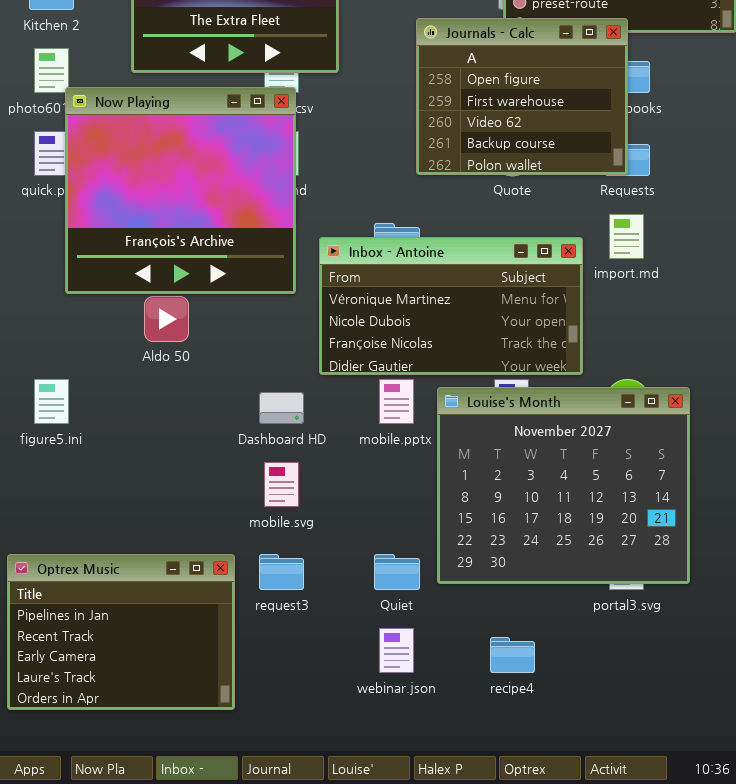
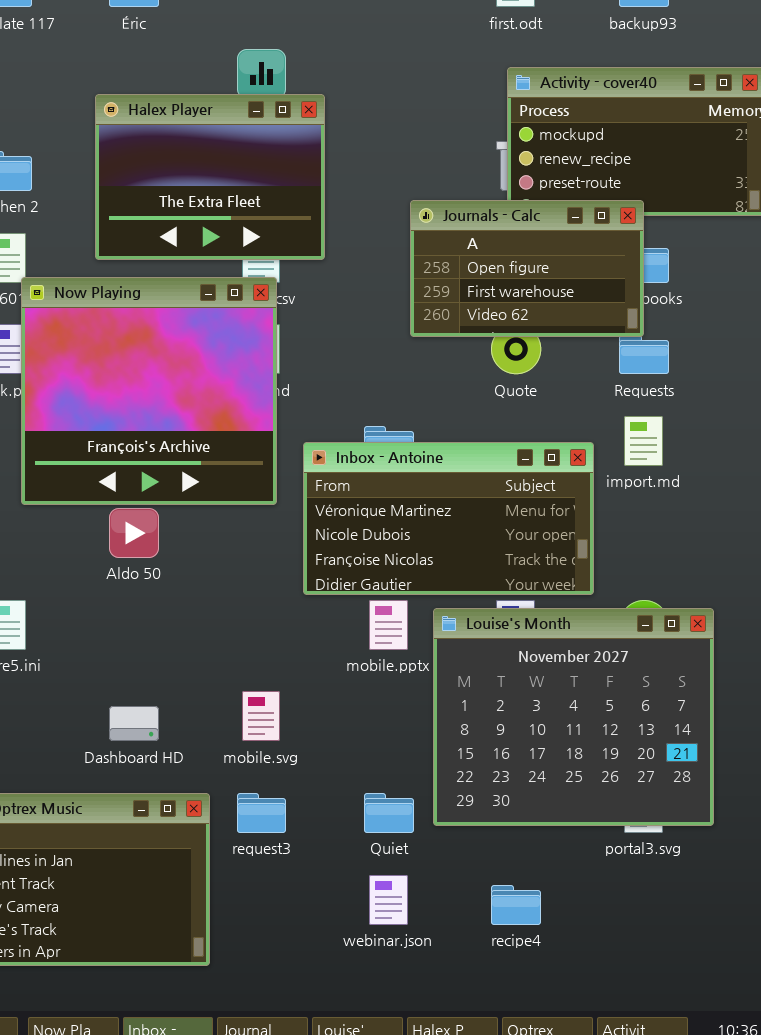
Journals - Calc: [416,18,628,175] -> [410,200,644,337], resized
Dashboard HD: [259,392,304,424] -> [109,706,159,741], moved

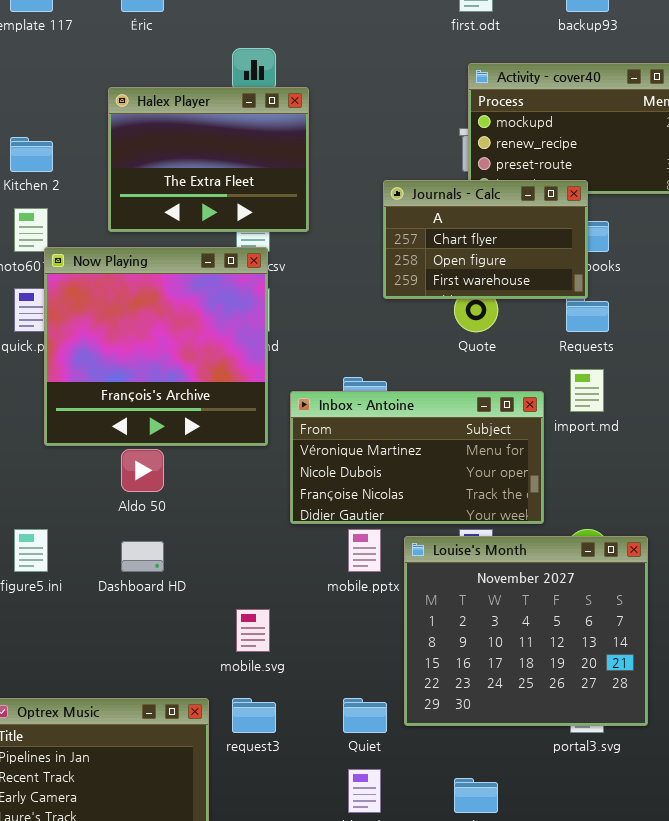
Journals - Calc: [410,200,644,337] -> [383,180,588,299], scrolled up 1 row
Dashboard HD: [109,706,159,741] -> [121,541,164,572], moved

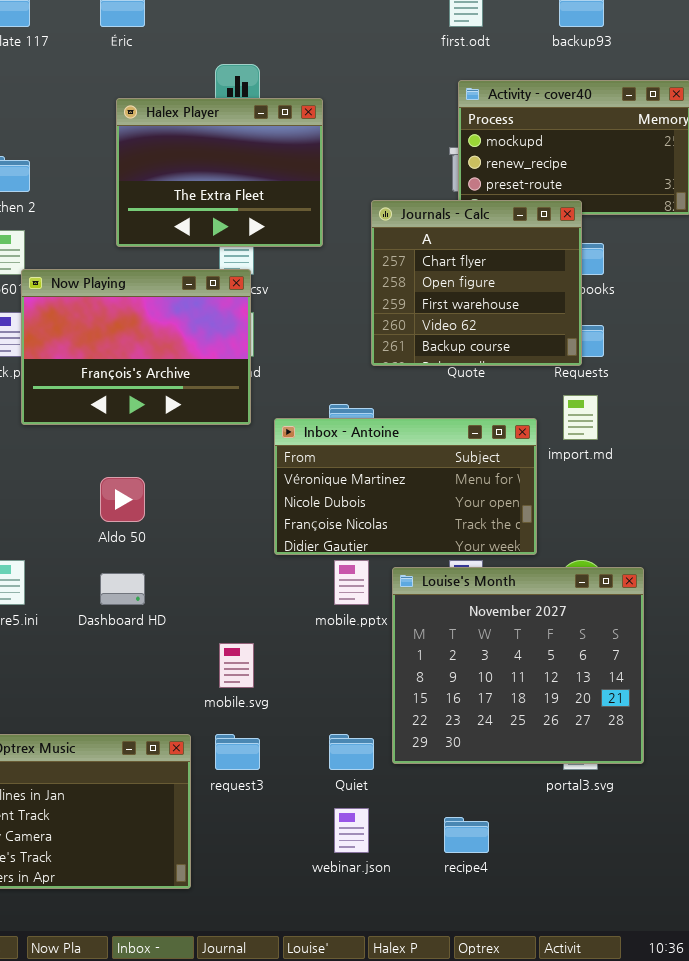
Halex Player: [108,87,309,232] -> [116,98,323,247], moved
Journals - Calc: [383,180,588,299] -> [371,200,582,366], resized
Now Playing: [44,247,268,446] -> [21,269,251,425], resized

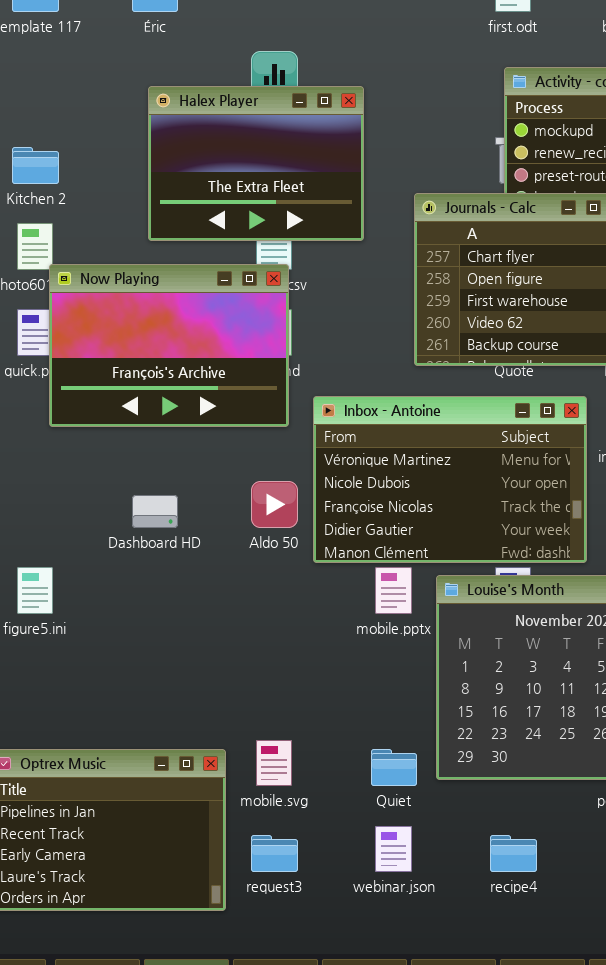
Inbox - Antoine: [274,418,537,555] -> [313,396,587,563], resized
Aldo 50: [100,477,145,522] -> [251,481,298,528], moved
Dashboard HD: [100,573,145,605] -> [132,495,178,528], moved
mobile.svg: [219,643,254,688] -> [256,740,292,786], moved
request3: [215,734,260,770] -> [251,835,298,872], moved

